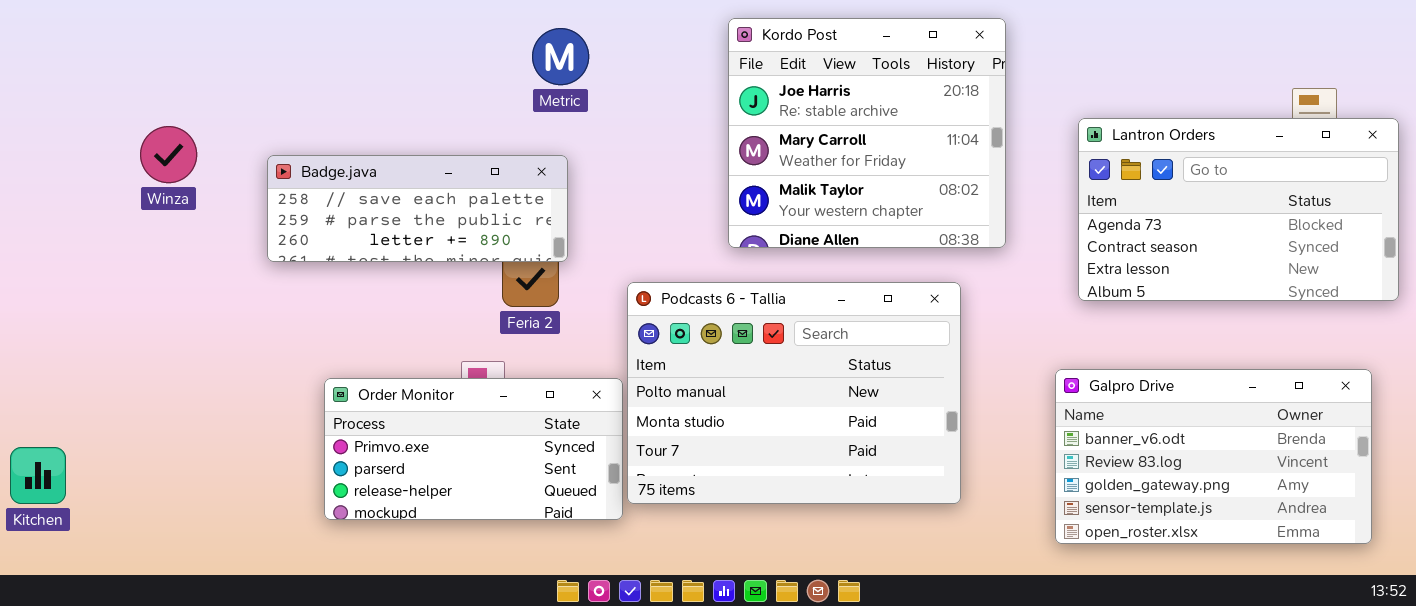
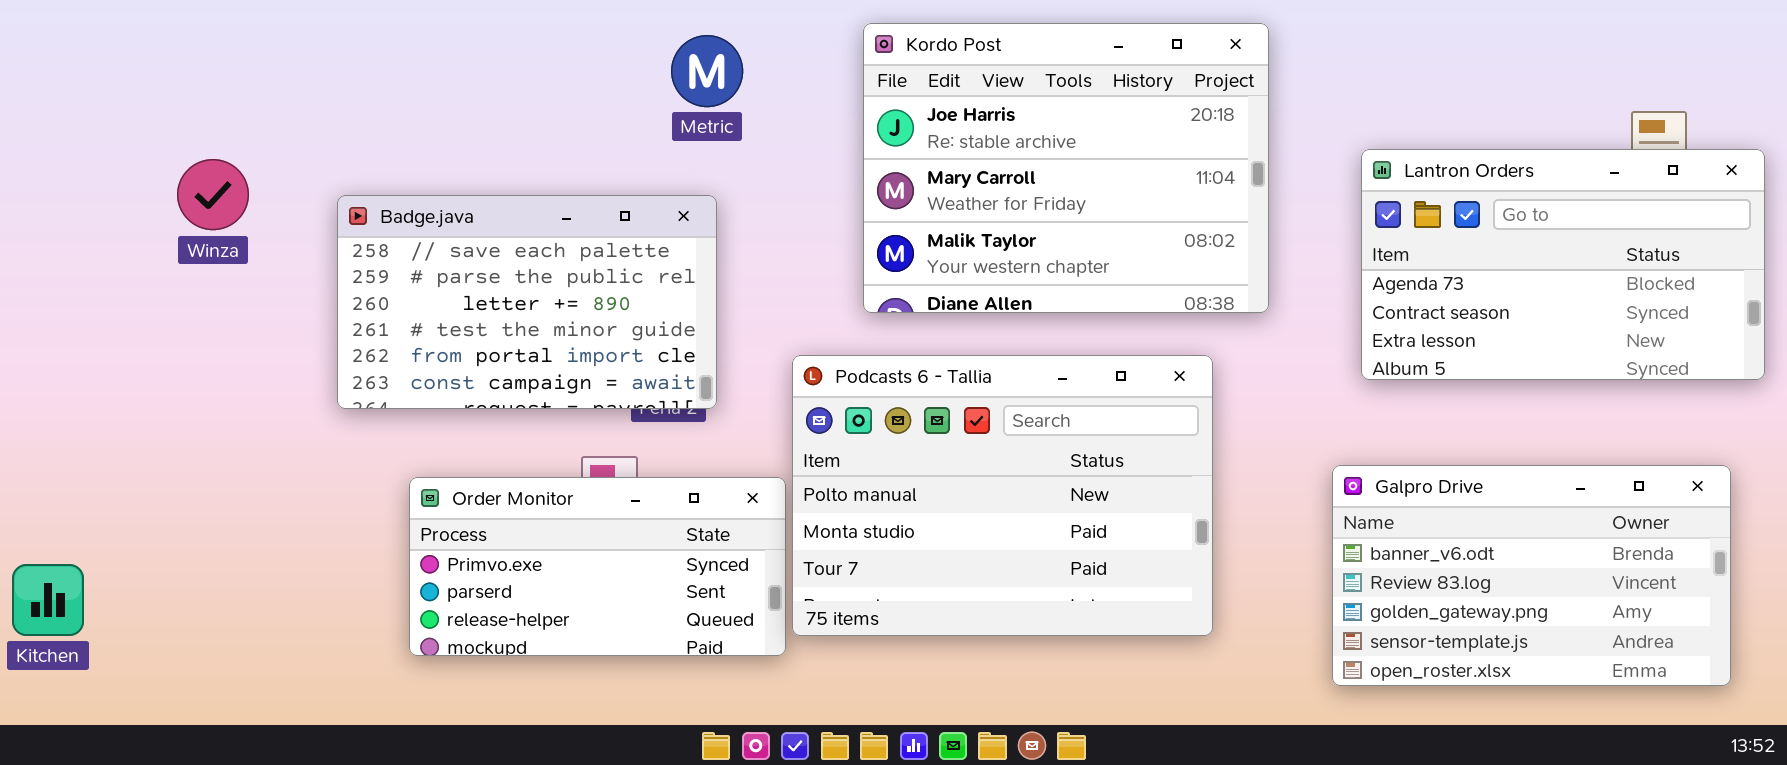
Kordo Post: [728,18,1006,248] -> [863,23,1269,313], resized
Badge.java: [267,155,568,262] -> [337,195,717,409], resized

